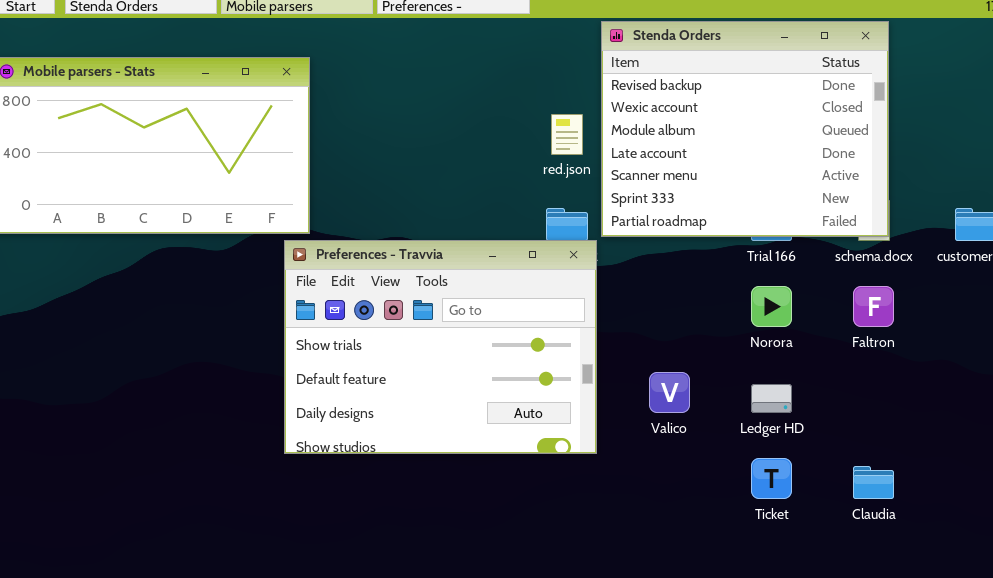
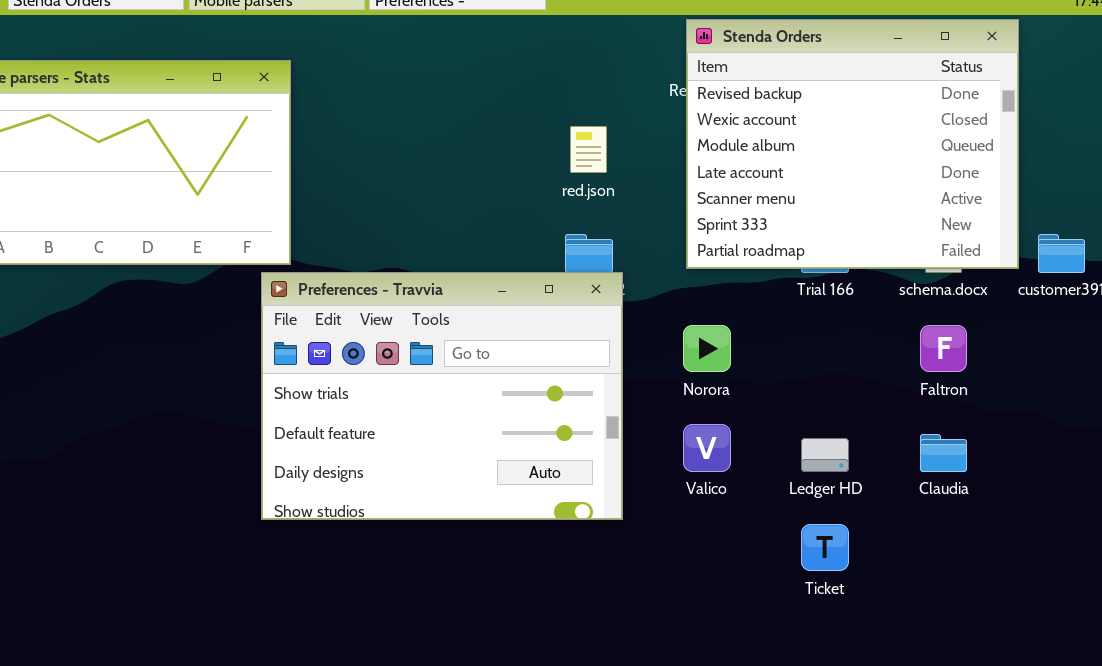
Stenda Orders: [601,21,889,237] -> [686,19,1019,269], moved
Norora: [751,286,792,327] -> [683,325,731,372], moved
Claudia: [853,466,894,499] -> [920,434,967,472], moved

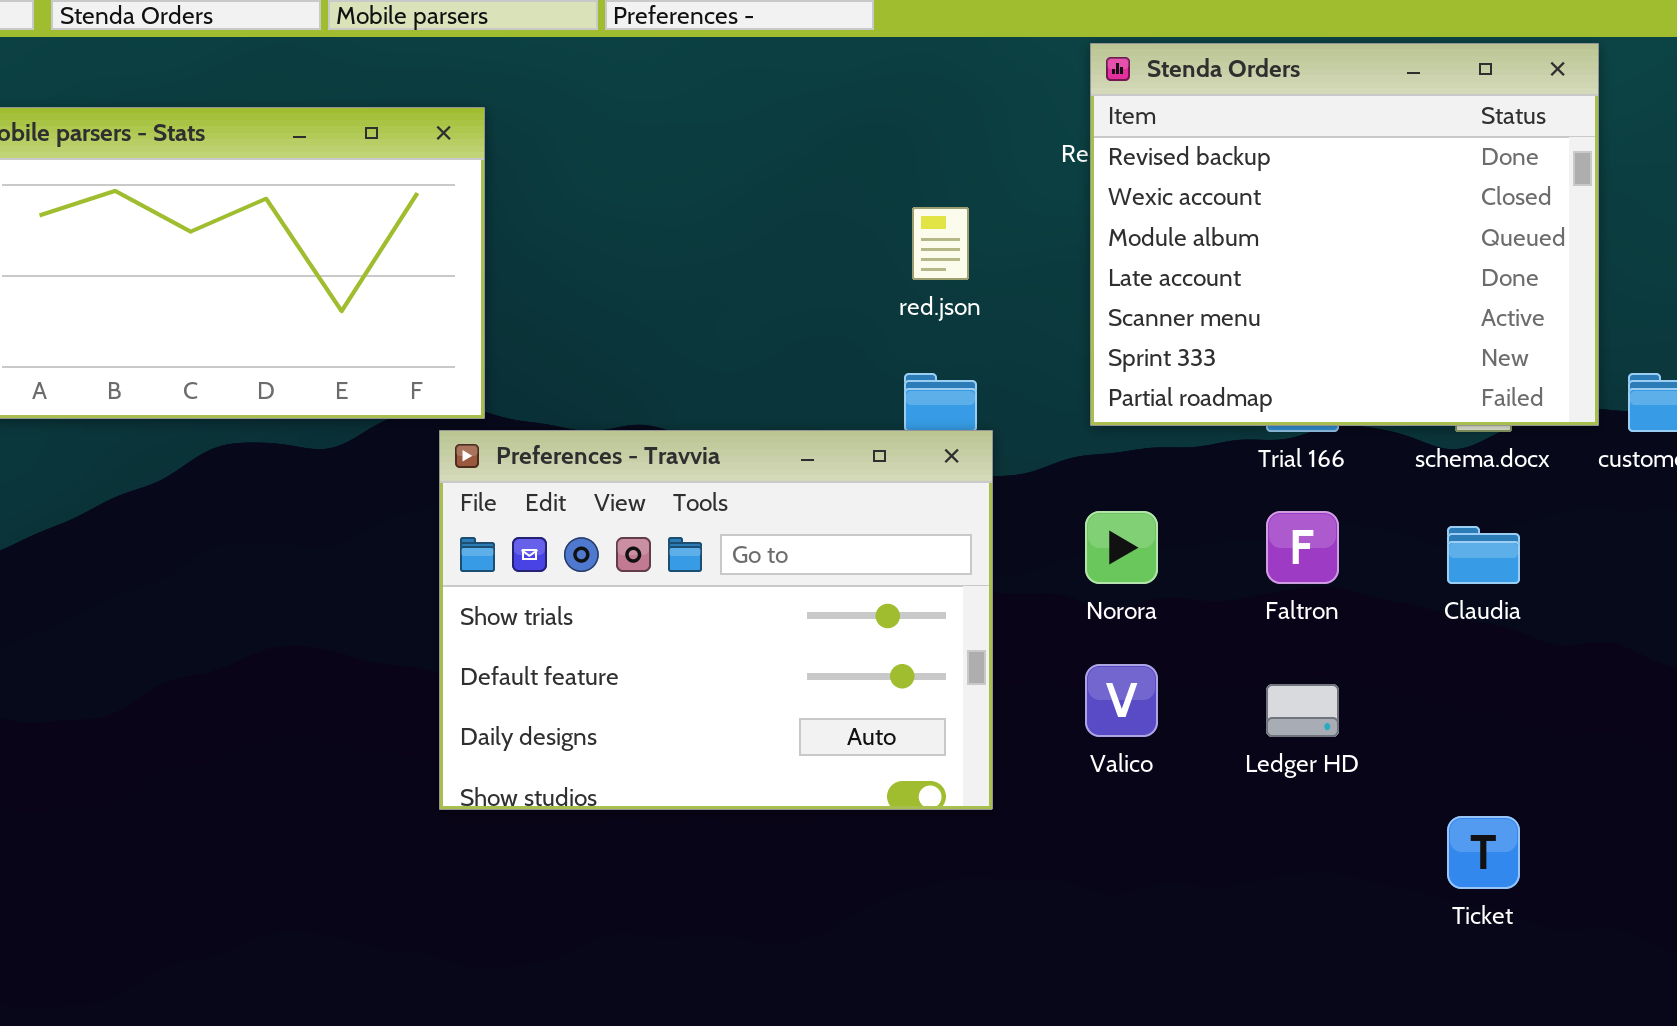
Faltron: [920,325,967,372] -> [1266,511,1339,584], moved
Claudia: [920,434,967,472] -> [1447,526,1520,584], moved
Ticket: [801,524,849,571] -> [1447,816,1520,889], moved

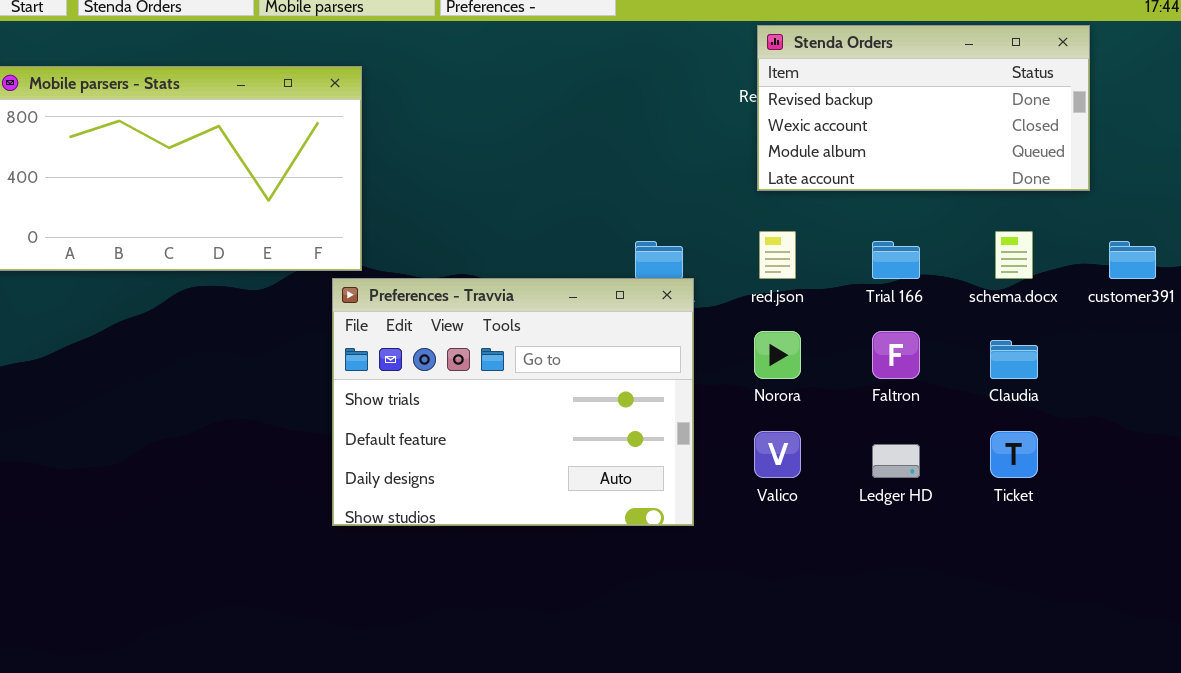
Stenda Orders: [1090,43,1599,426] -> [757,25,1090,191], resized
red.json: [912,207,969,280] -> [759,231,796,279], moved
Ticket: [1447,816,1520,889] -> [990,431,1038,478], moved

